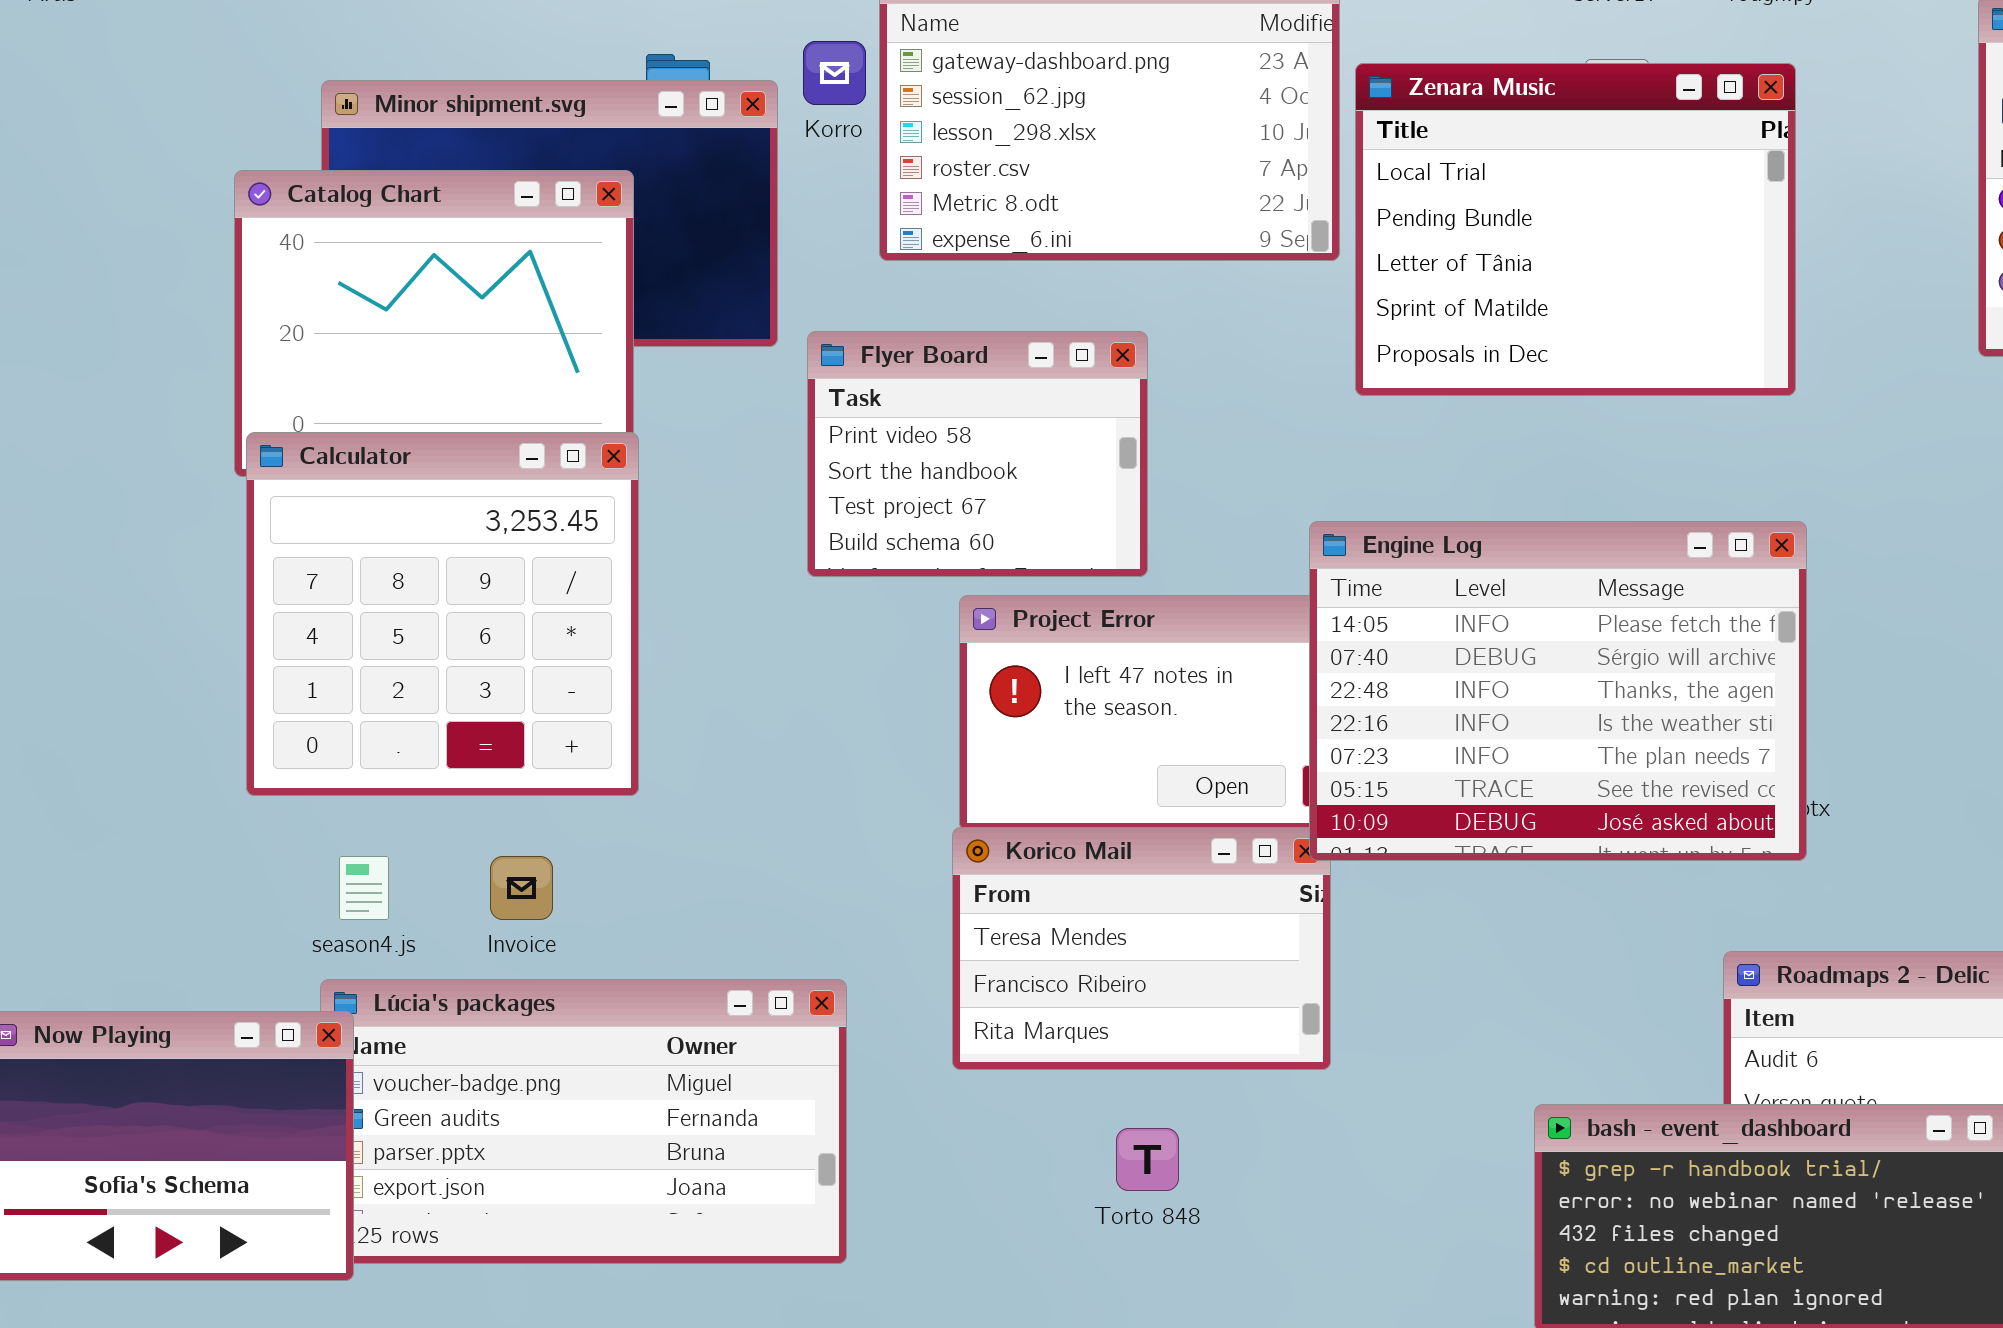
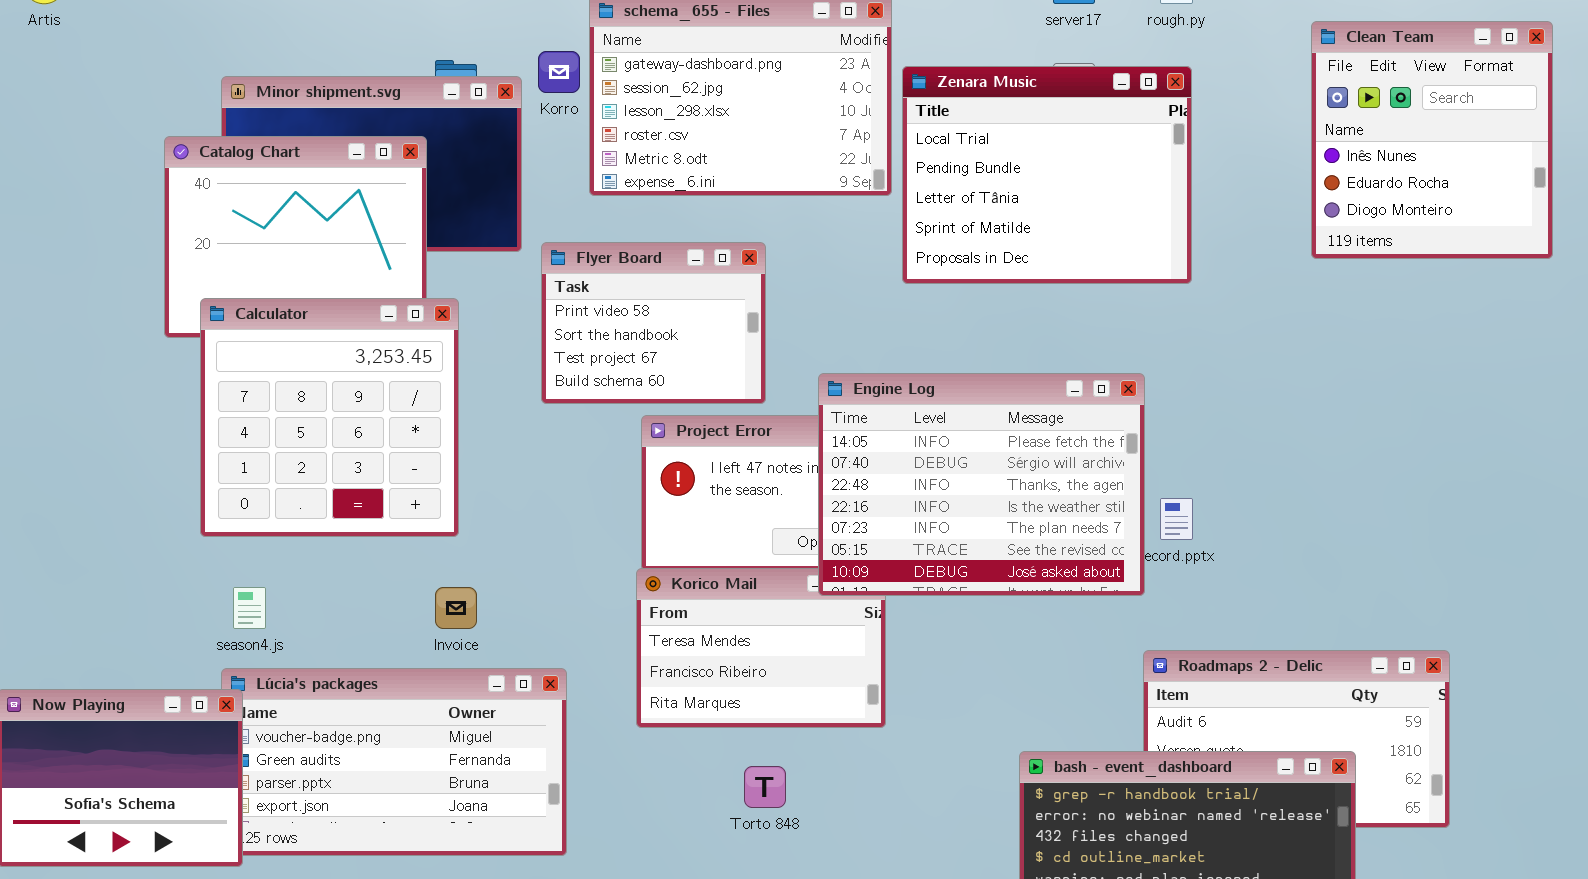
Calculator: [246,432,639,796] -> [200,298,459,537], moved
Engine Log: [1309,521,1807,861] -> [818,373,1145,596], moved
Invoice: [490,856,553,920] -> [435,587,477,629], moved

